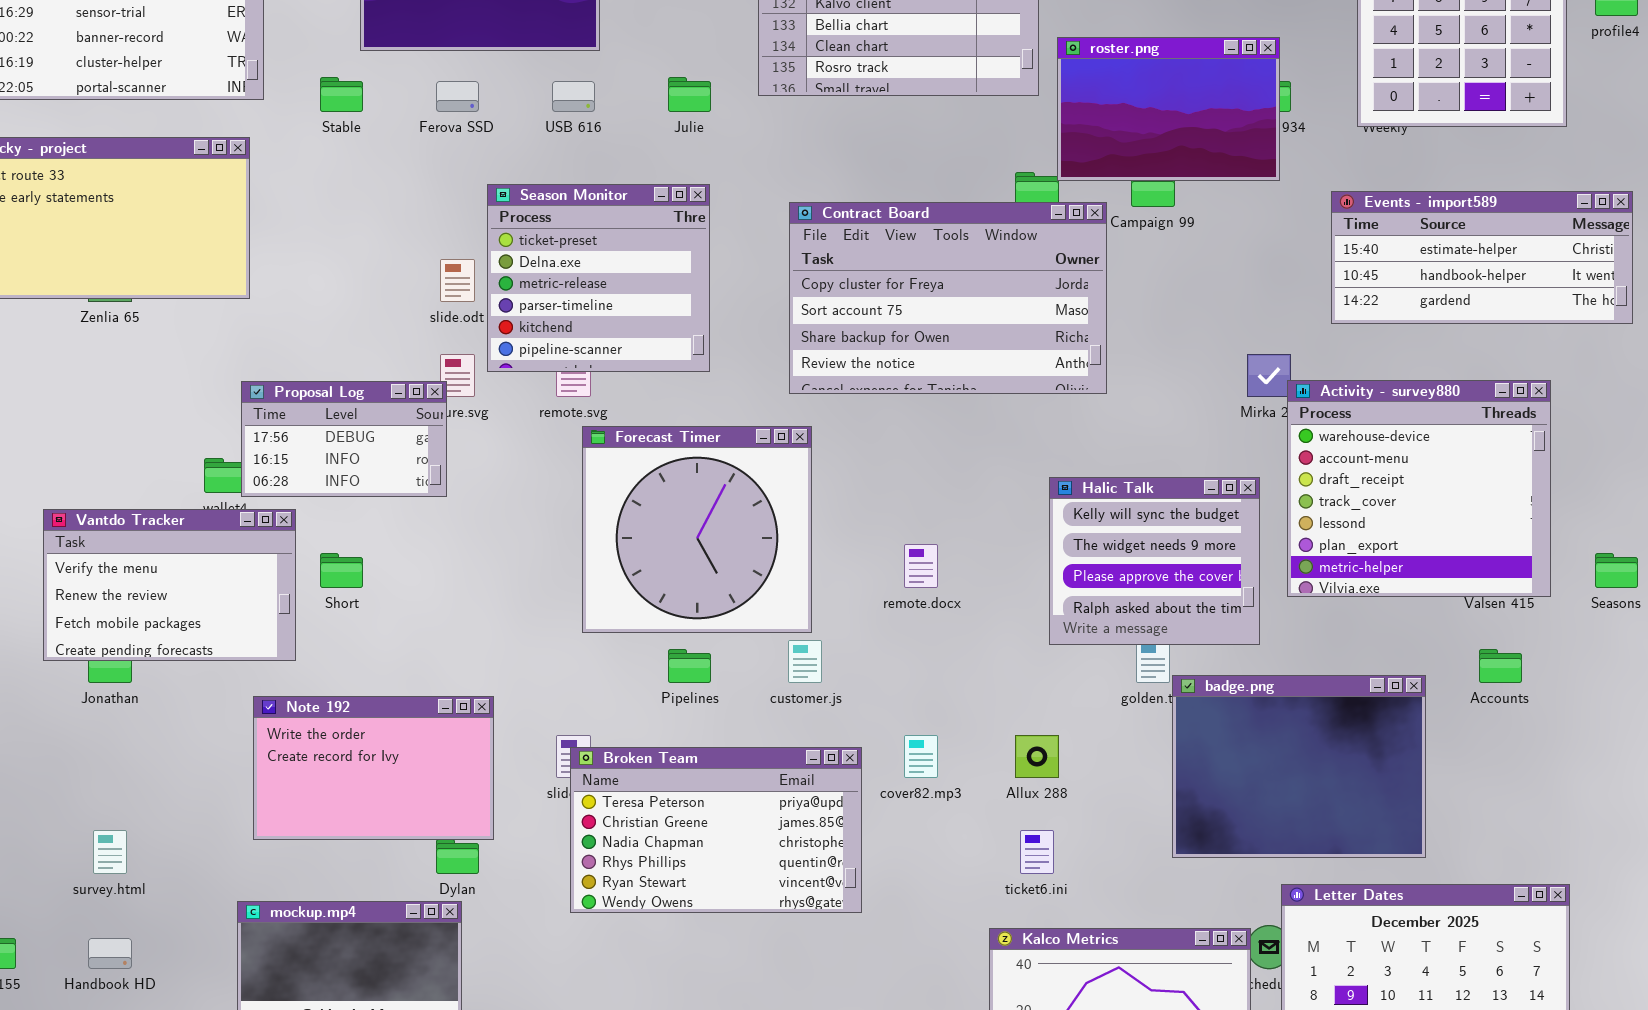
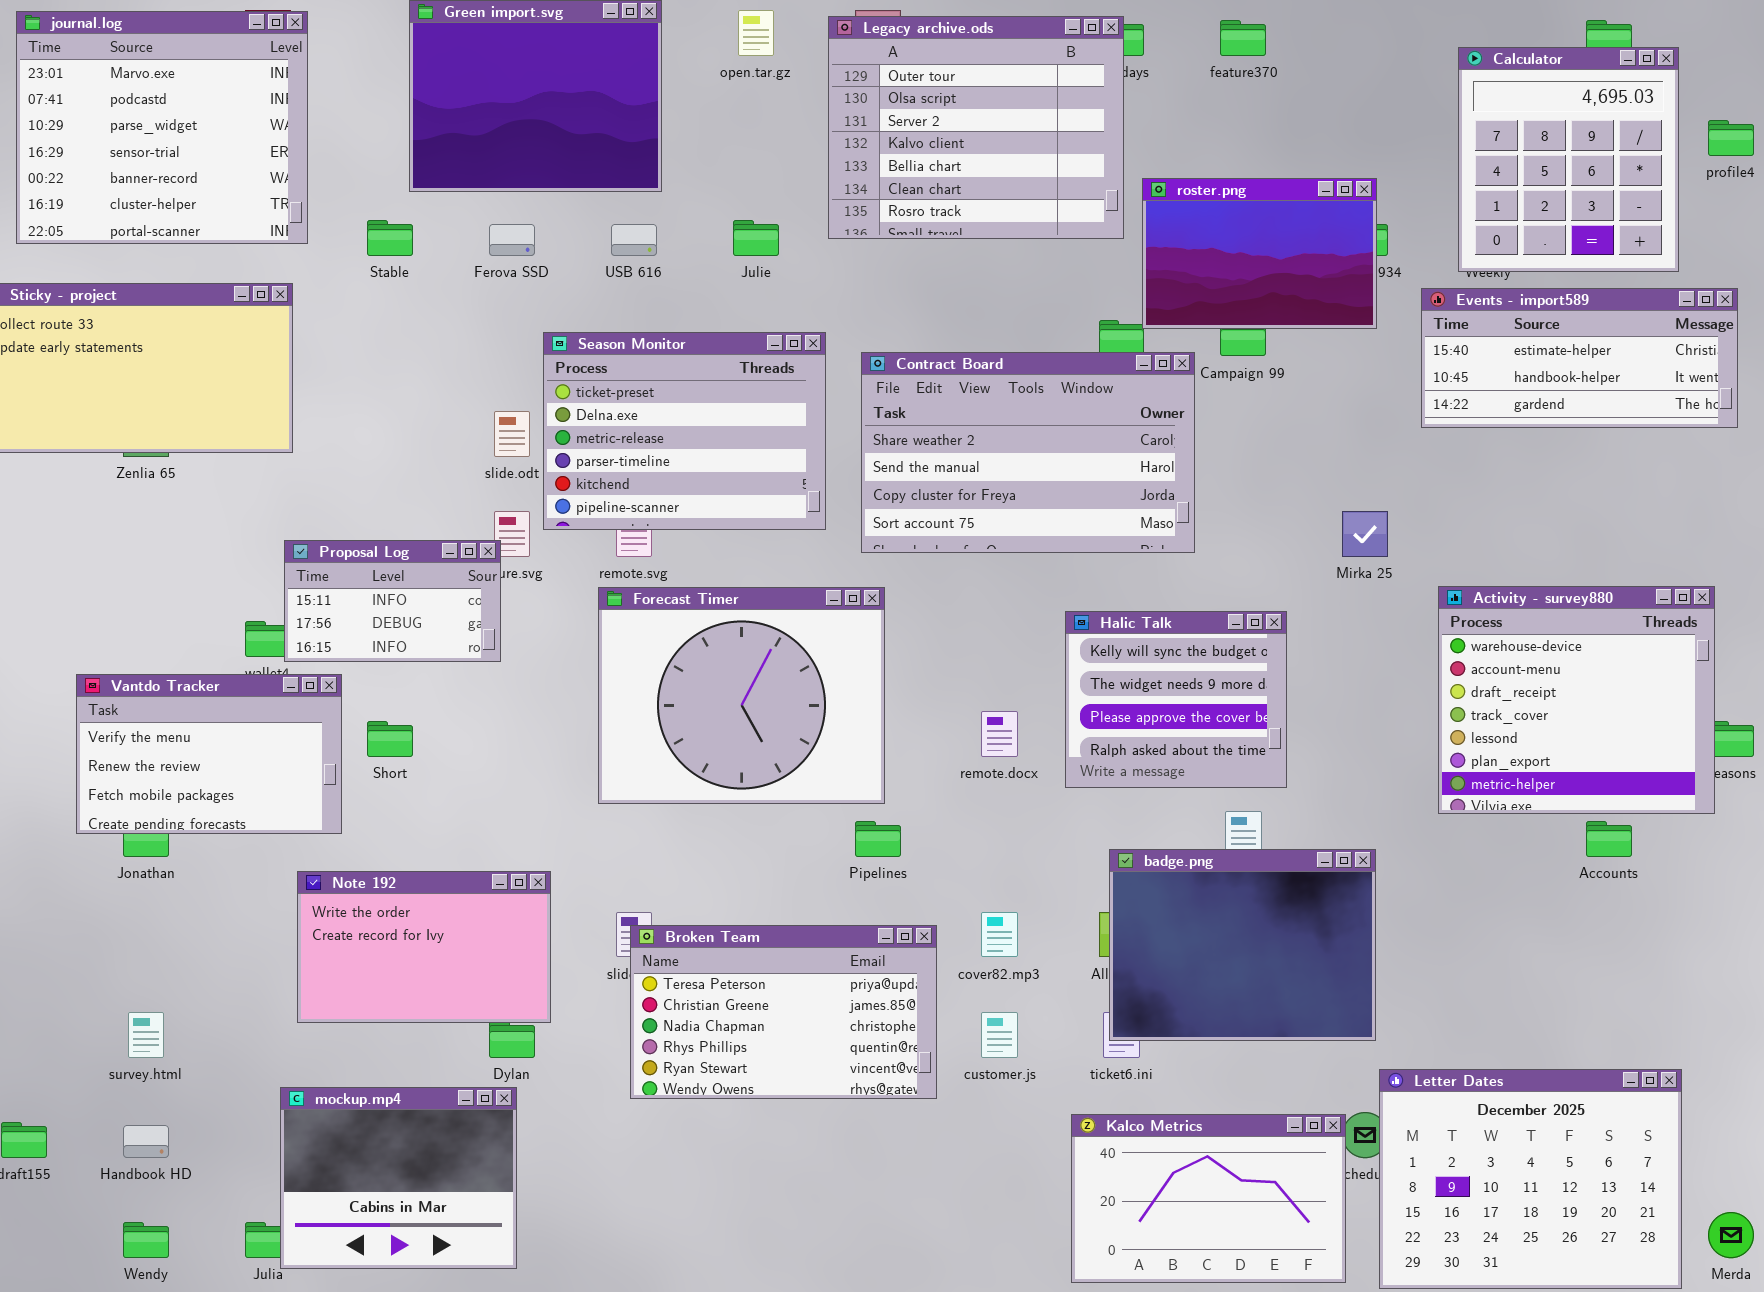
Season Monitor: [487,184,710,372] -> [543,332,826,530], resized
Events - import589: [1331,191,1633,324] -> [1421,288,1738,428], moved
Contract Board: [789,202,1107,394] -> [861,352,1195,553], scrolled up 2 rows
Activity - survey880: [1287,380,1551,597] -> [1438,586,1715,814], moved
Proposal Log: [241,381,447,497] -> [284,540,501,662], scrolled up 1 row
Forecast Timer: [582,426,812,633] -> [598,587,885,804], resized
Halic Talk: [1049,477,1260,645] -> [1065,611,1287,788], moved
customer.js: [788,640,822,683] -> [981,1012,1018,1058], moved
Pipelines: [668,649,711,683] -> [855,821,901,857], moved
badge.png: [1172,675,1426,858] -> [1109,849,1376,1041], moved

